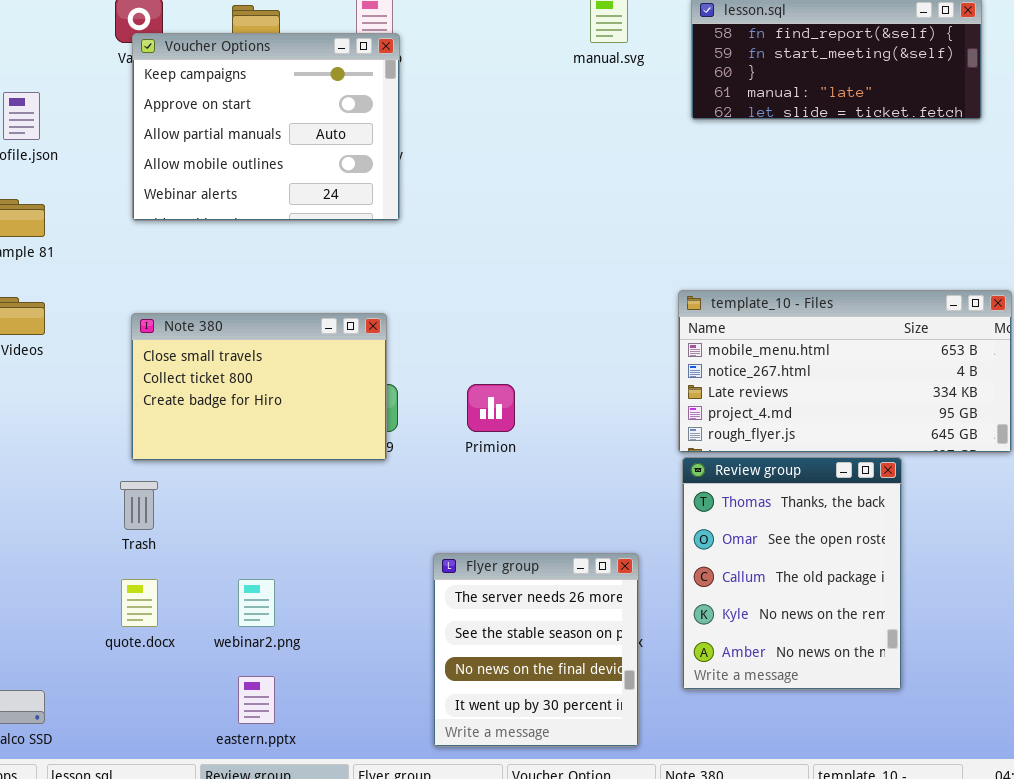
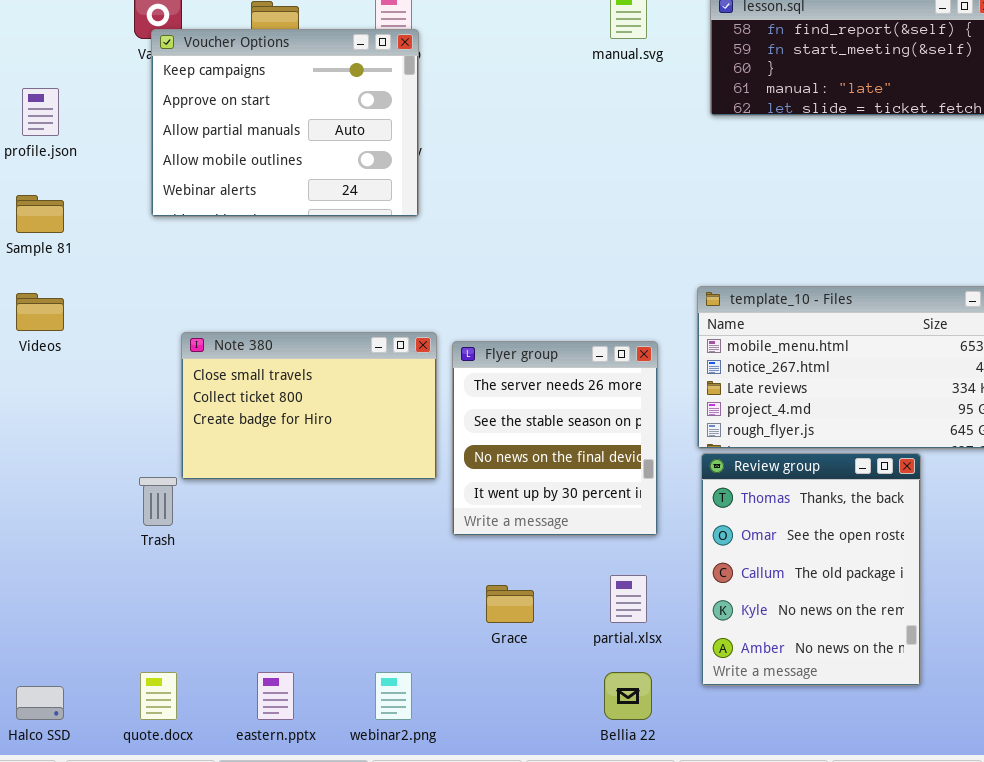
Note 380: [131,313,387,461] -> [181,332,437,480], moved
Flyer group: [433,553,639,747] -> [452,341,658,536], moved
quote.docx: [121,579,158,627] -> [140,672,177,720], moved
webinar2.png: [238,579,275,627] -> [375,672,412,720], moved

